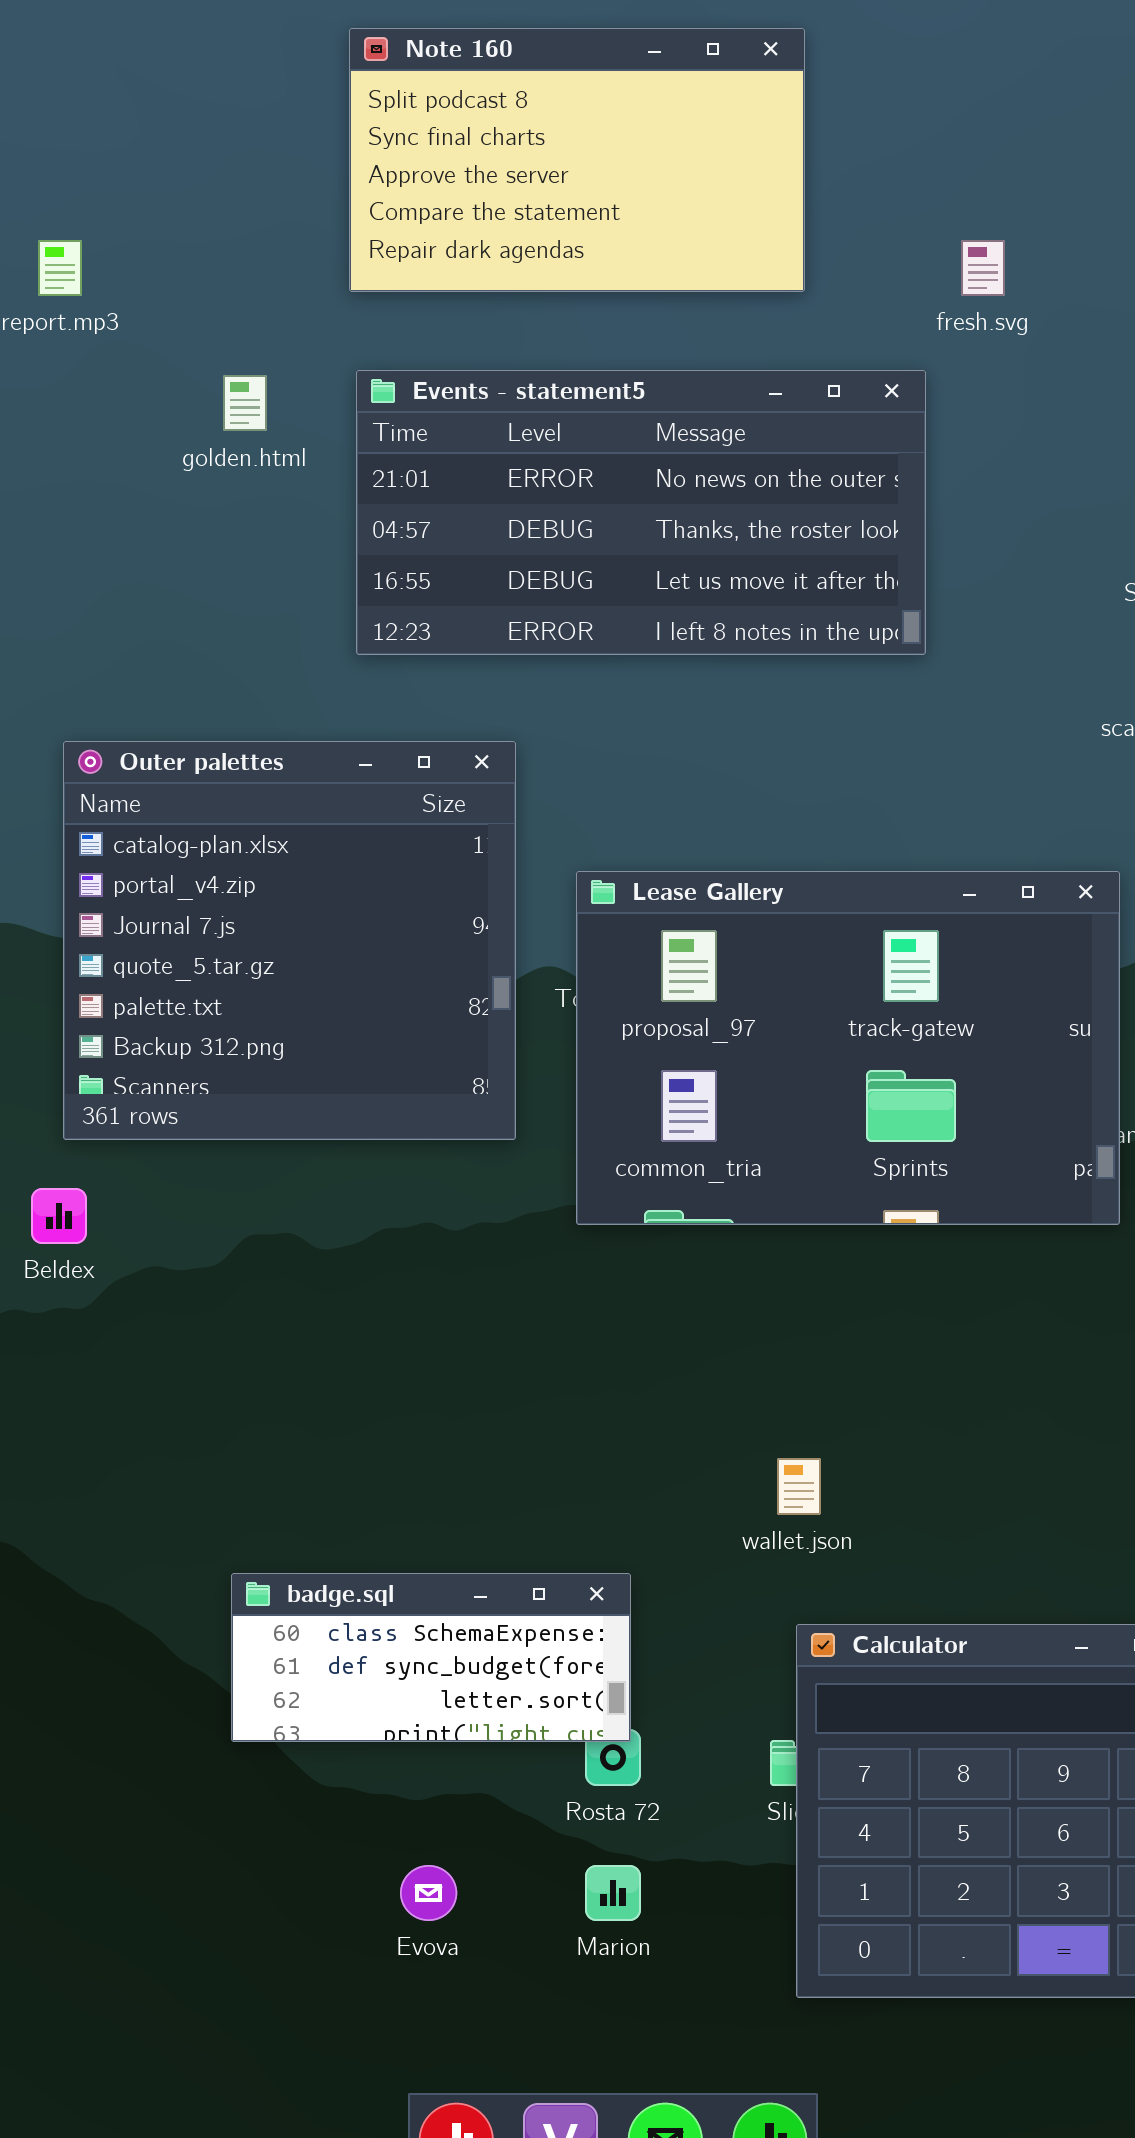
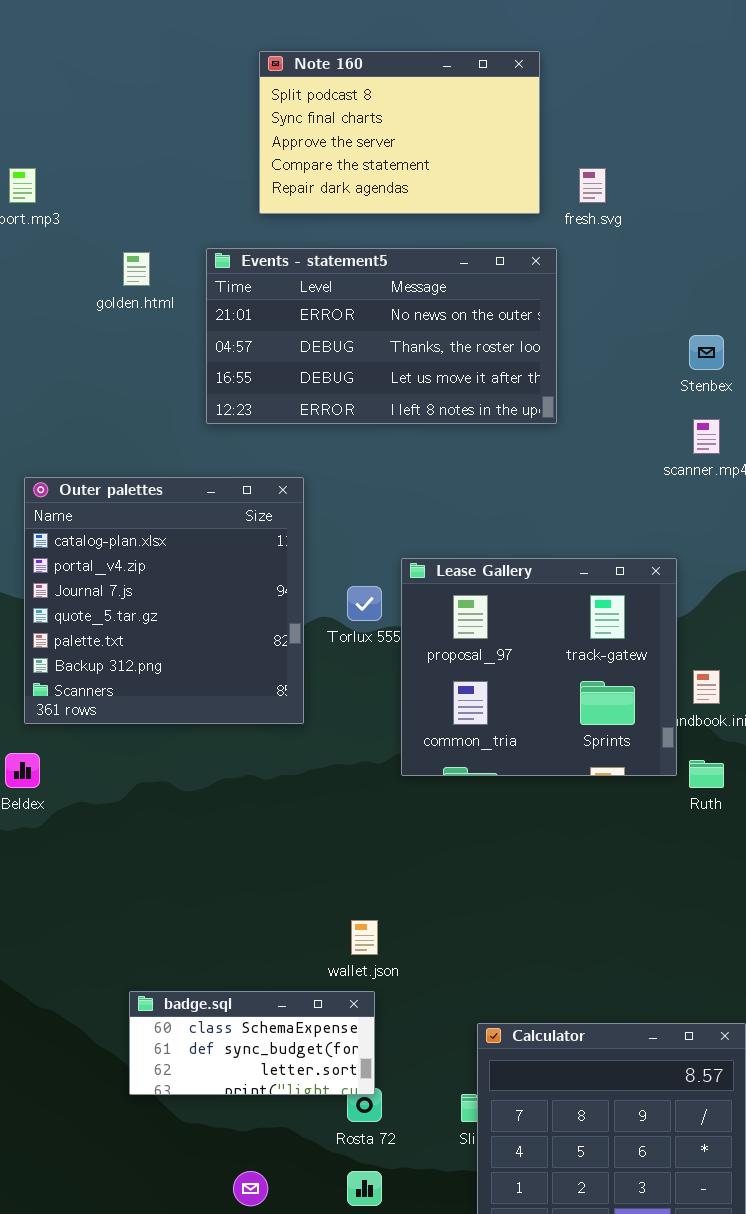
Note 160: [349,28,805,292] -> [259,51,540,214], moved
Lease Gallery: [576,871,1120,1225] -> [401,558,677,776], resized
wallet.json: [777,1458,821,1515] -> [351,920,378,955], moved

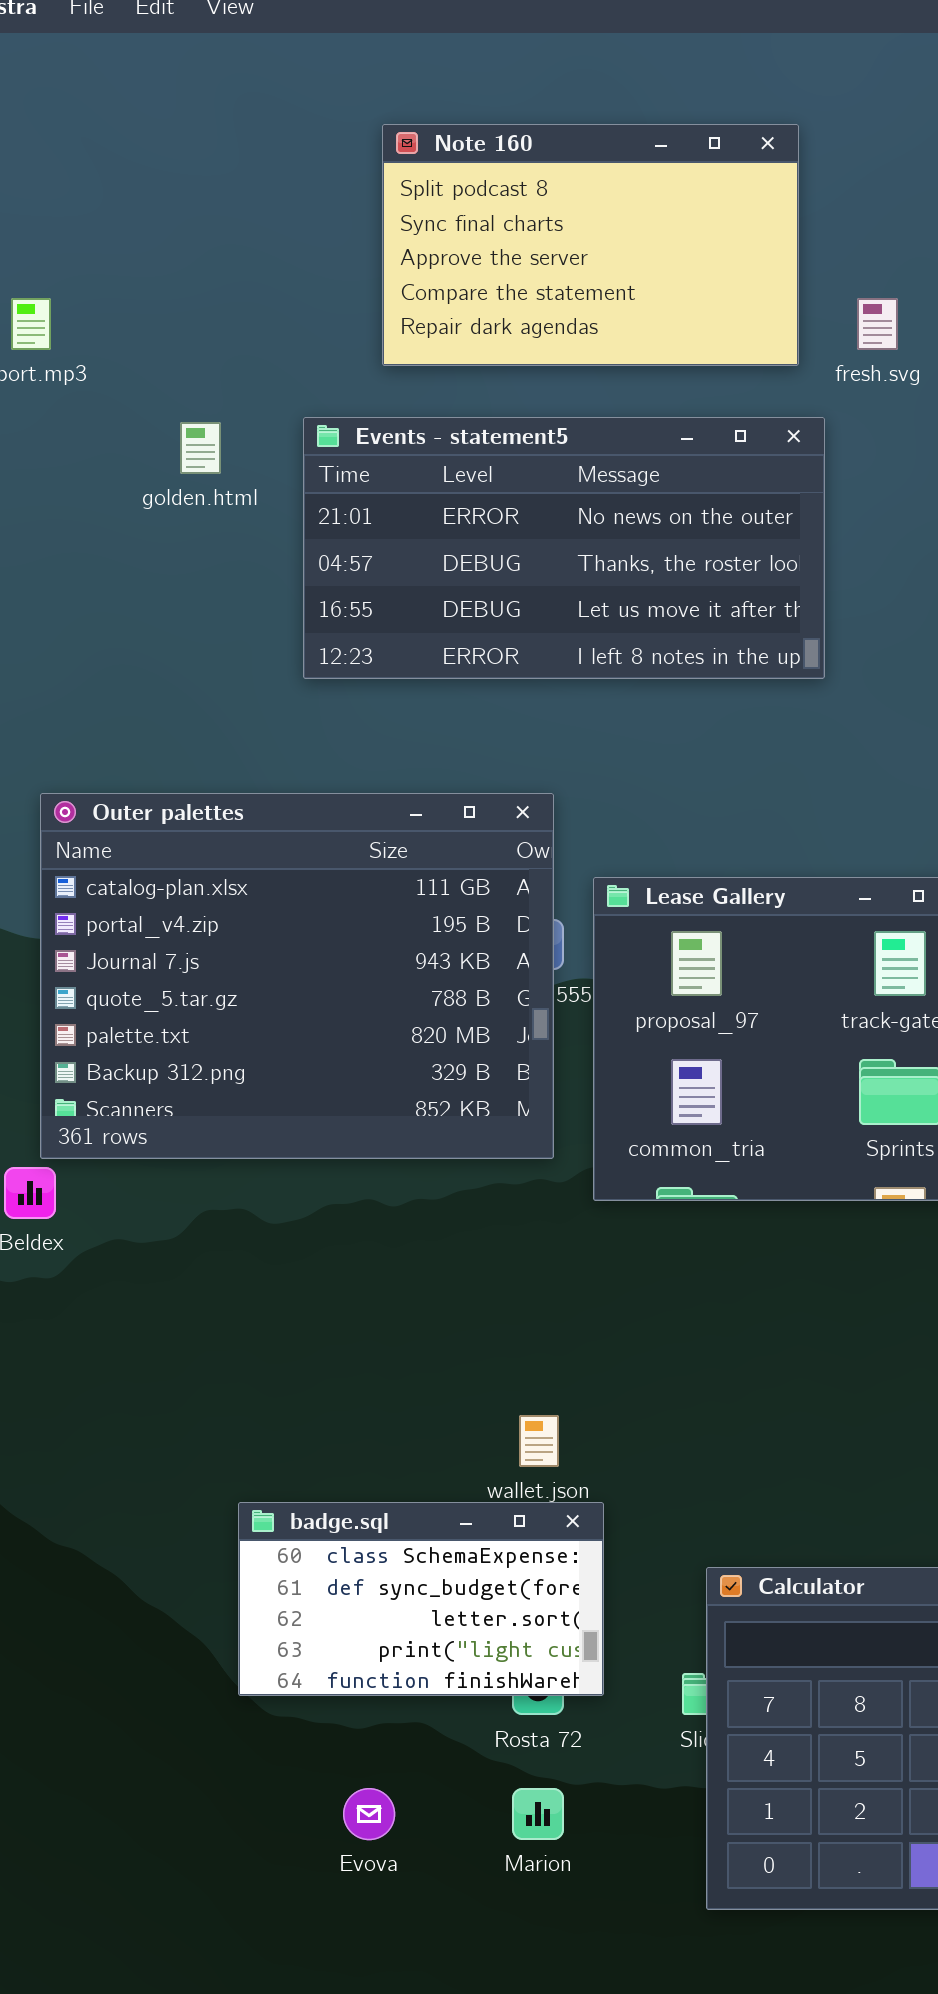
Outer palettes: [24,477,304,724] -> [40,793,554,1159], moved, resized
badge.sql: [129,991,375,1095] -> [238,1502,604,1696], moved, resized

